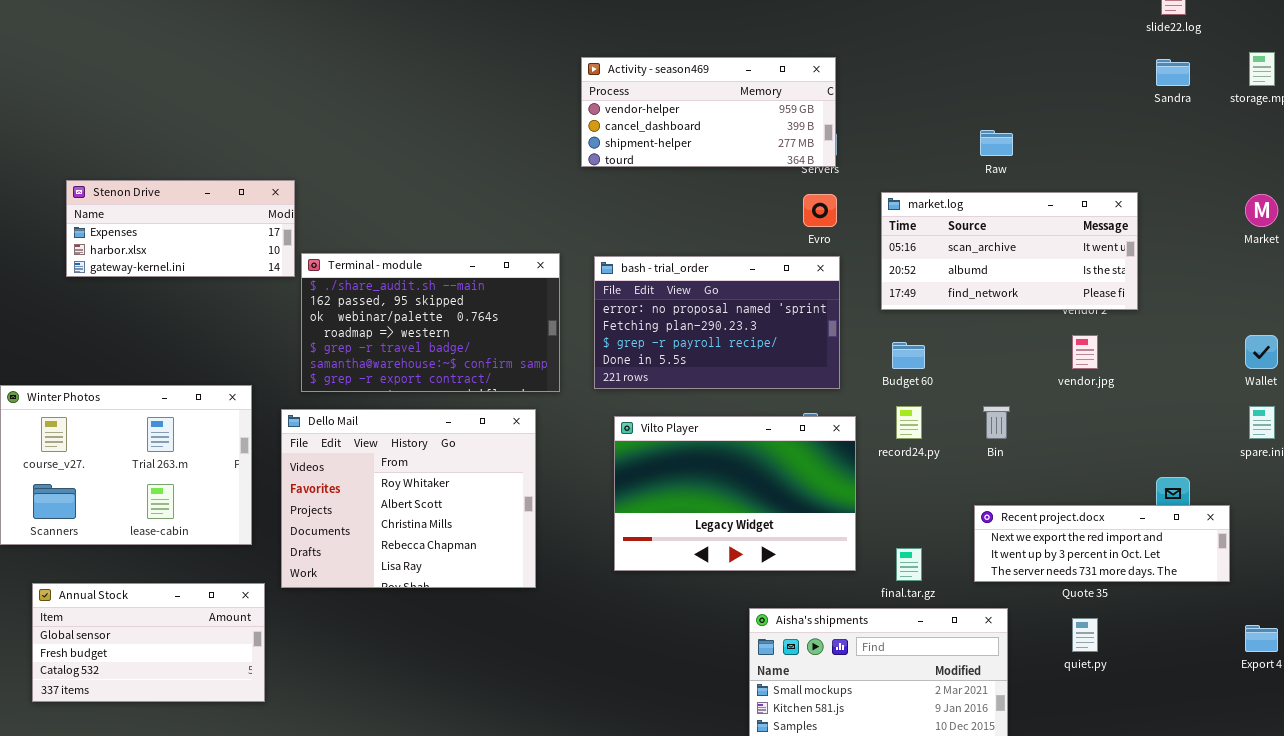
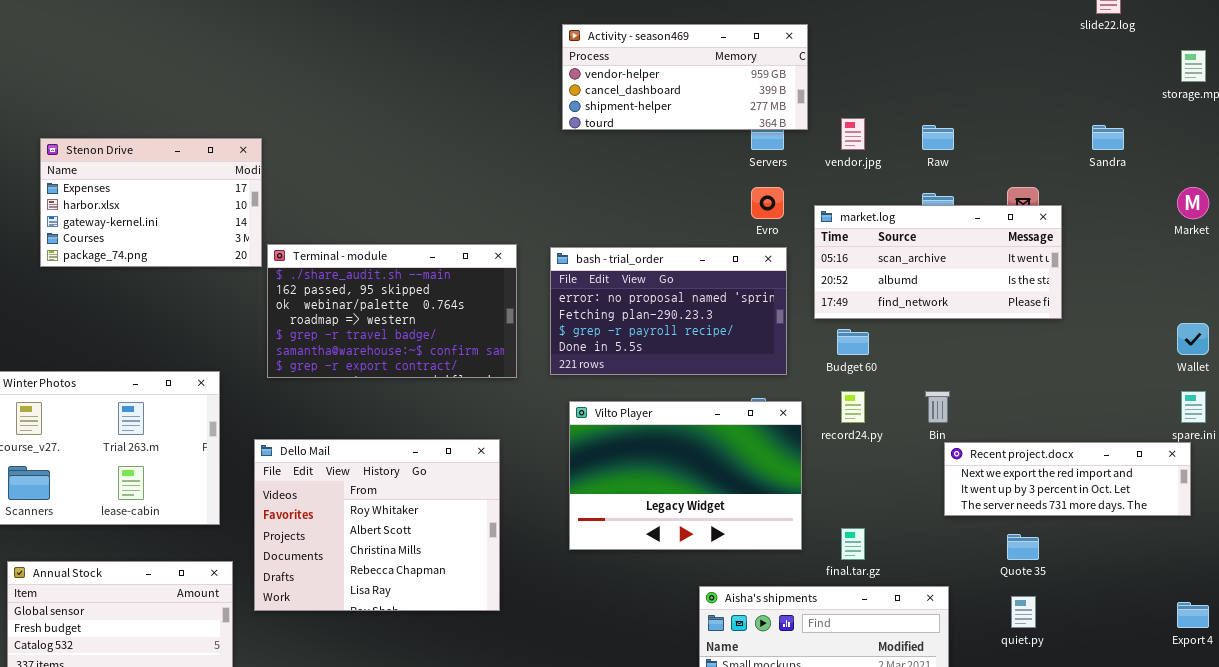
Activity - season469: [581,57,836,167] -> [562,24,808,130], moved
Sandra: [1156,59,1190,86] -> [1092,125,1124,150], moved
Stenon Drive: [66,180,295,277] -> [40,138,262,267], resized
market.log: [881,192,1138,310] -> [814,205,1062,319], moved
vendor.jpg: [1072,335,1098,369] -> [841,118,865,150], moved
Dello Mail: [281,409,536,588] -> [254,439,500,611], moved
Recent project.docx: [974,505,1230,582] -> [944,442,1191,516], moved

